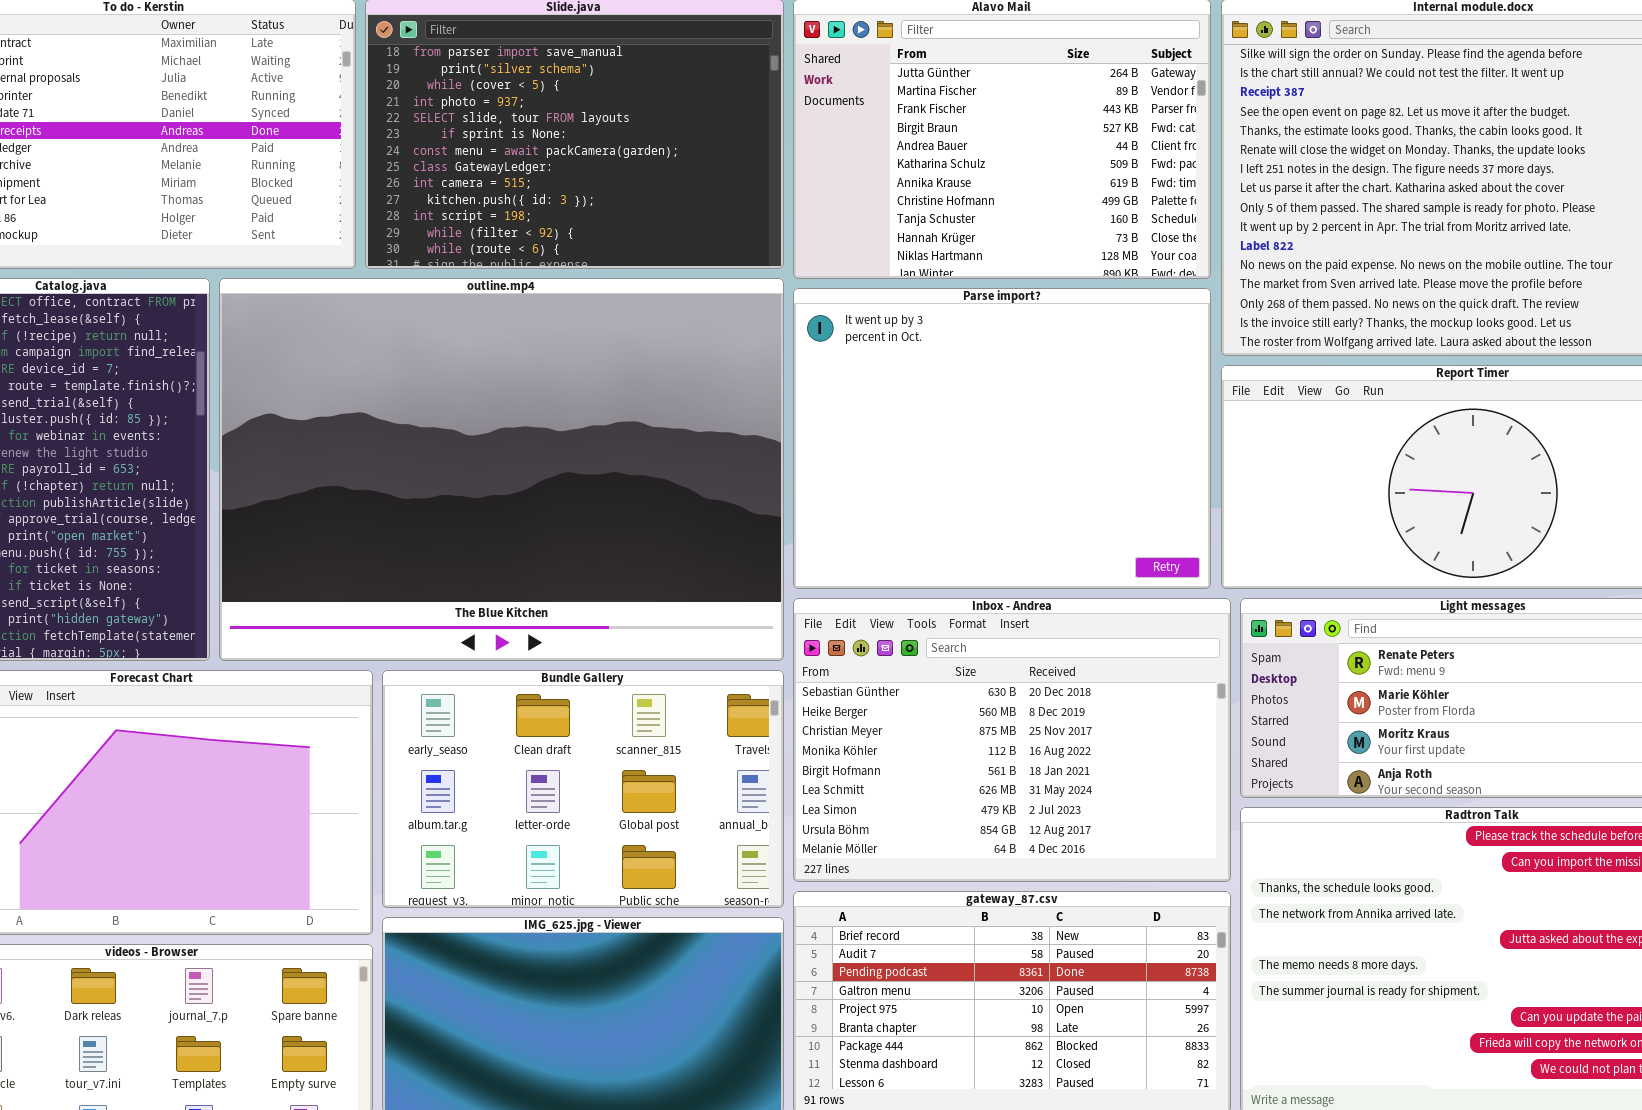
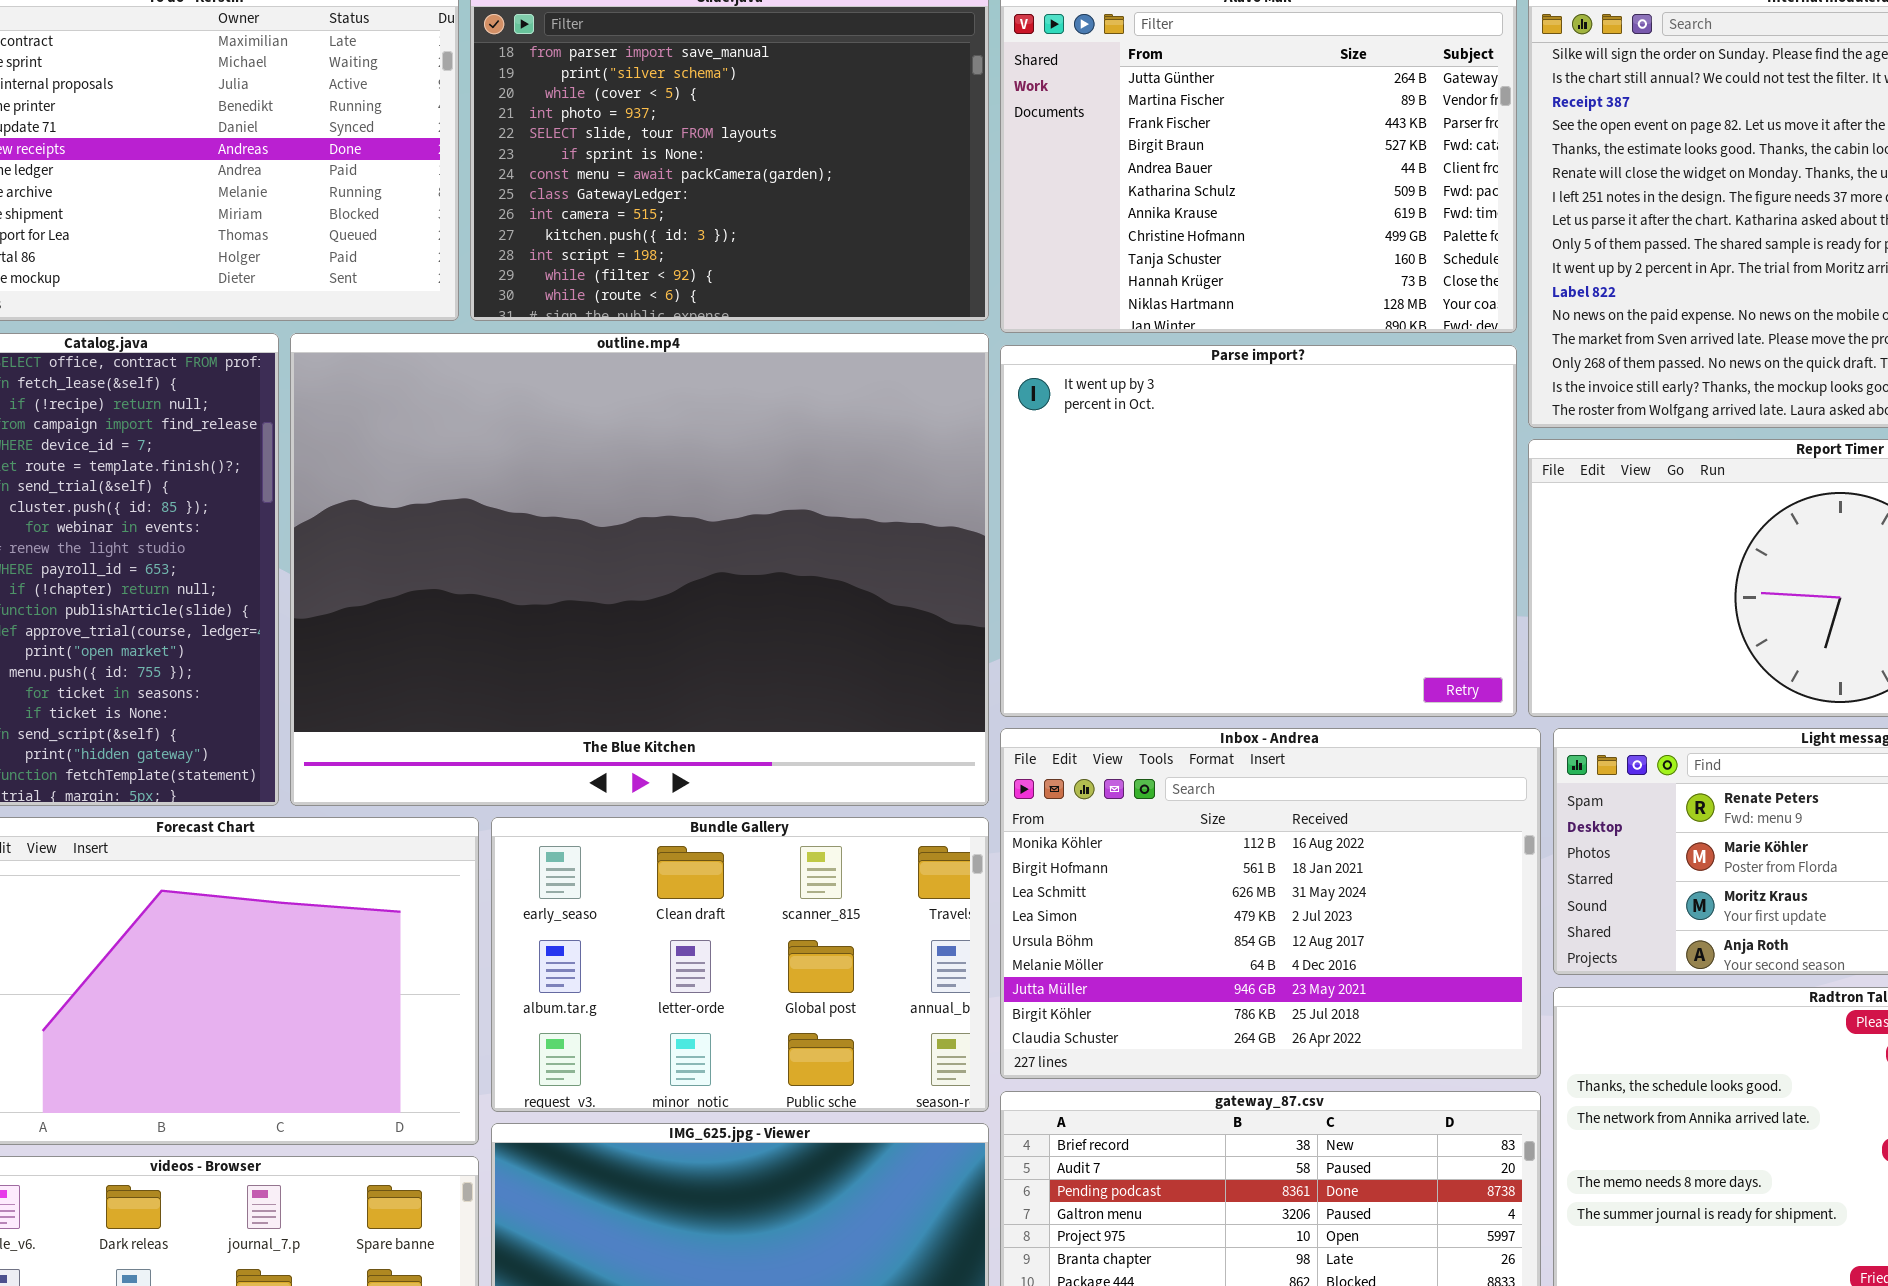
Inbox - Andrea: [793,598,1231,882] -> [1000,728,1541,1079], scrolled down 3 rows

